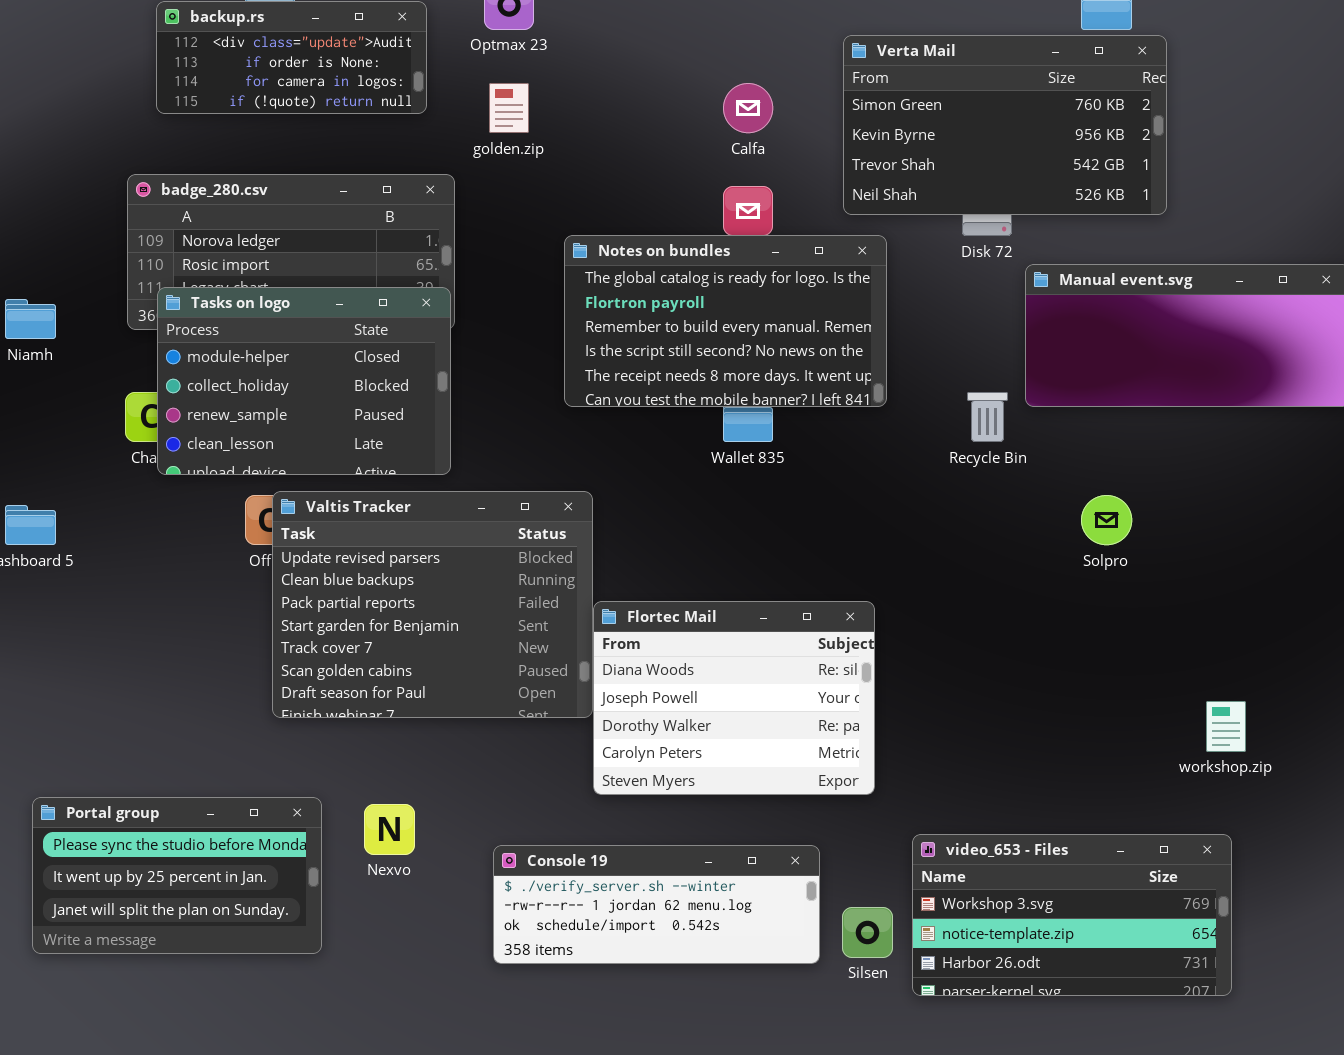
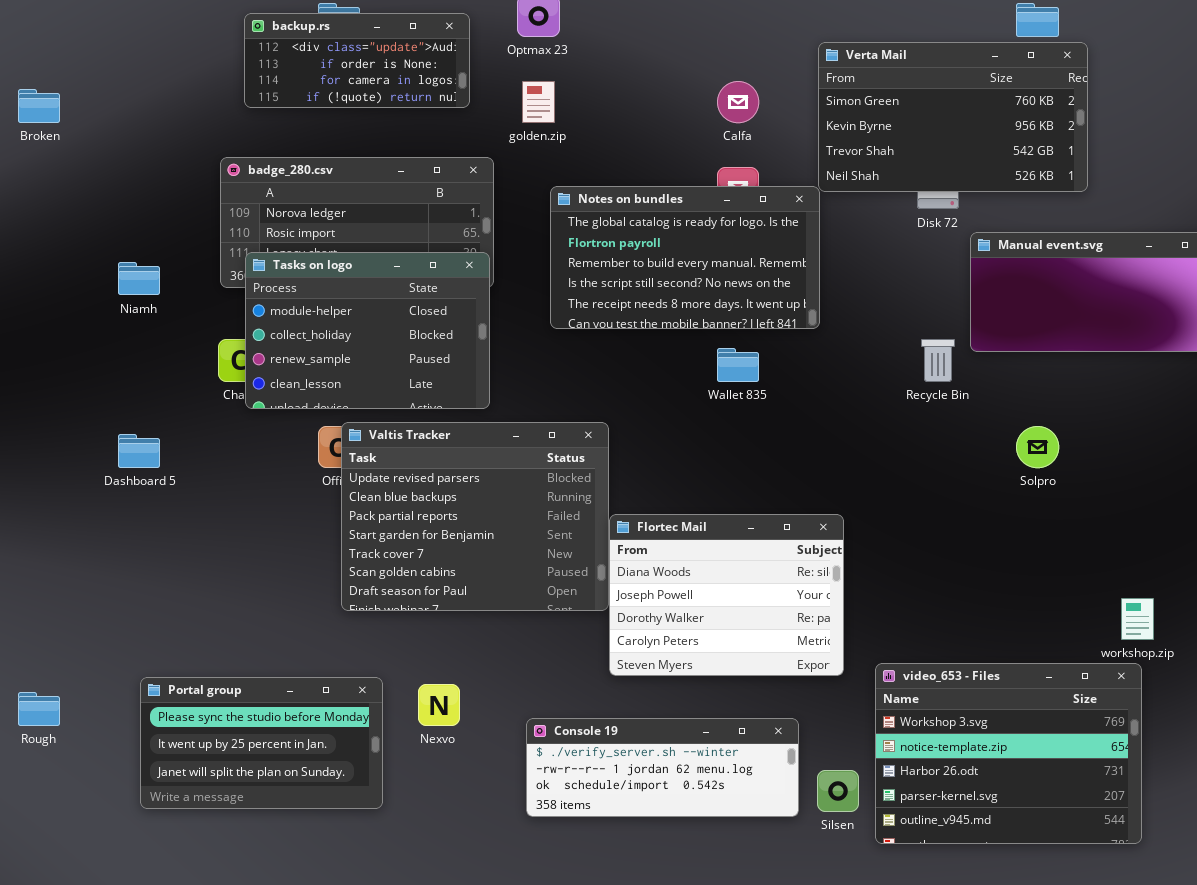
Notes on bundles: [564,235,887,407] -> [550,186,820,329], moved
video_653 - Files: [912,834,1232,996] -> [875,663,1142,844], resized

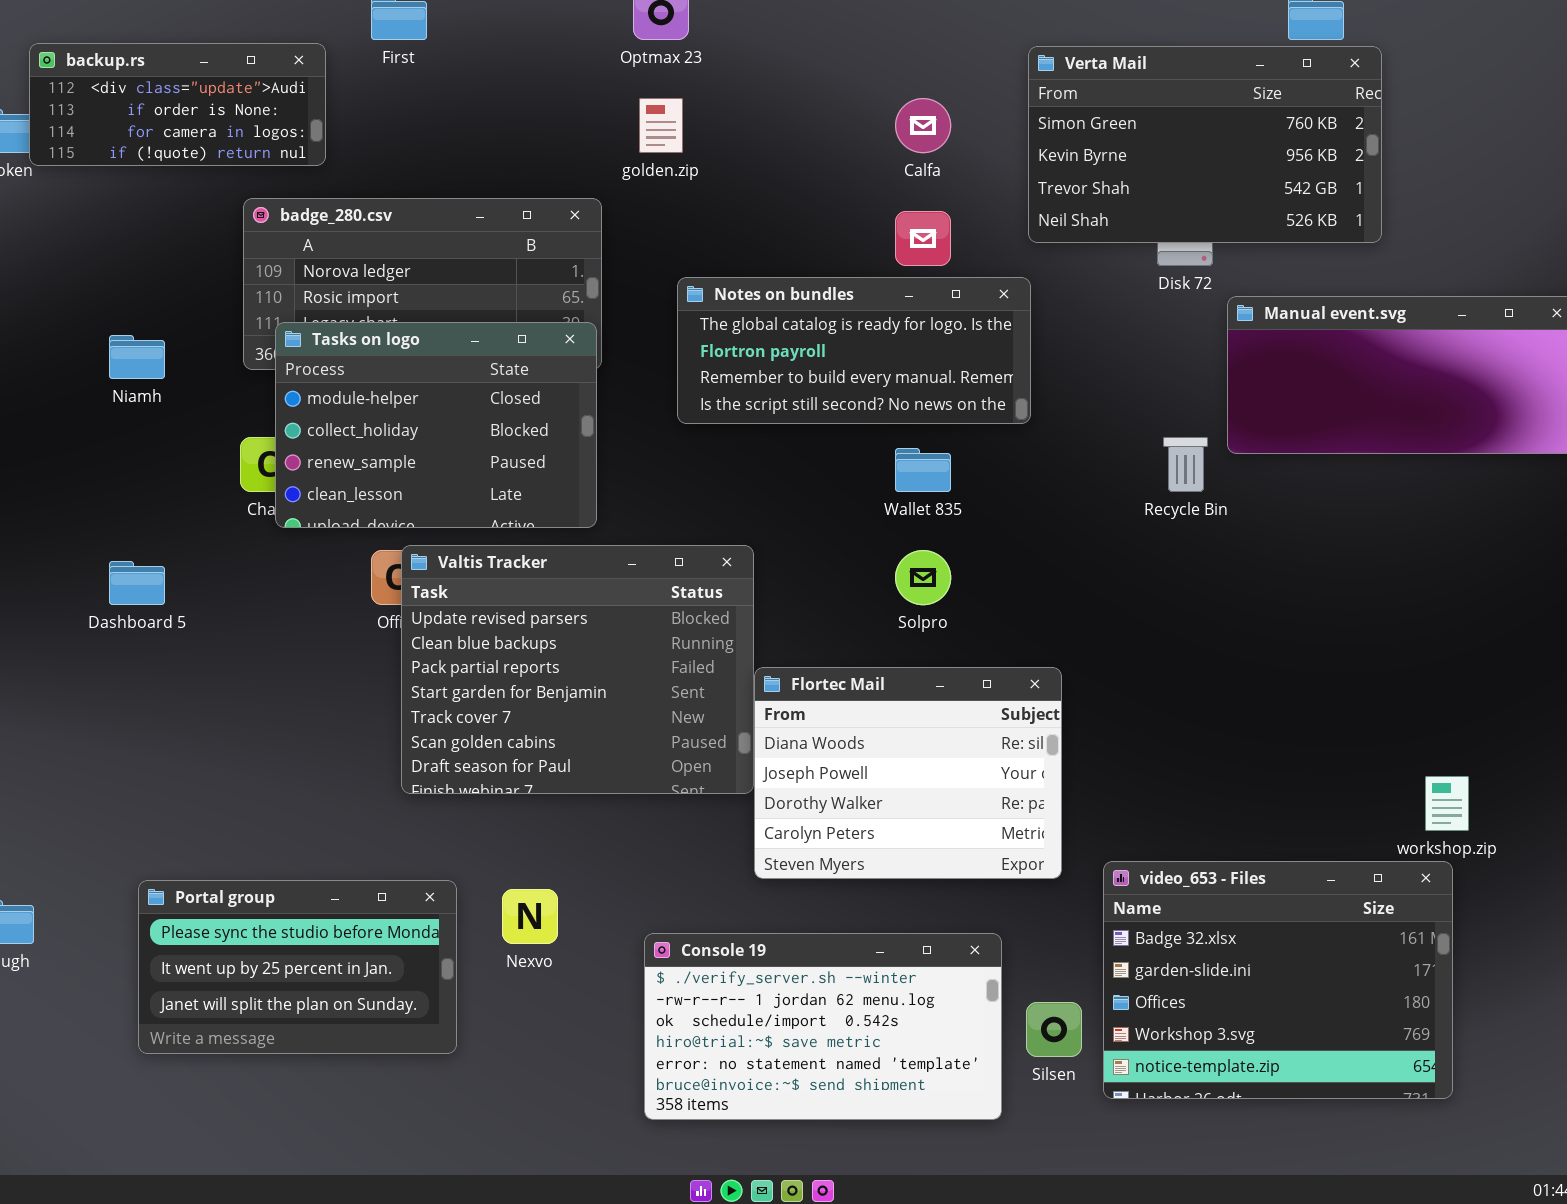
backup.rs: [244,13,470,108] -> [29,43,326,166], moved
Notes on bundles: [550,186,820,329] -> [677,277,1031,424], resized
Solpro: [1016,426,1059,468] -> [895,550,951,605], moved
video_653 - Files: [875,663,1142,844] -> [1103,861,1453,1099], scrolled up 3 rows
Console 19: [526,718,799,817] -> [644,933,1002,1120], resized

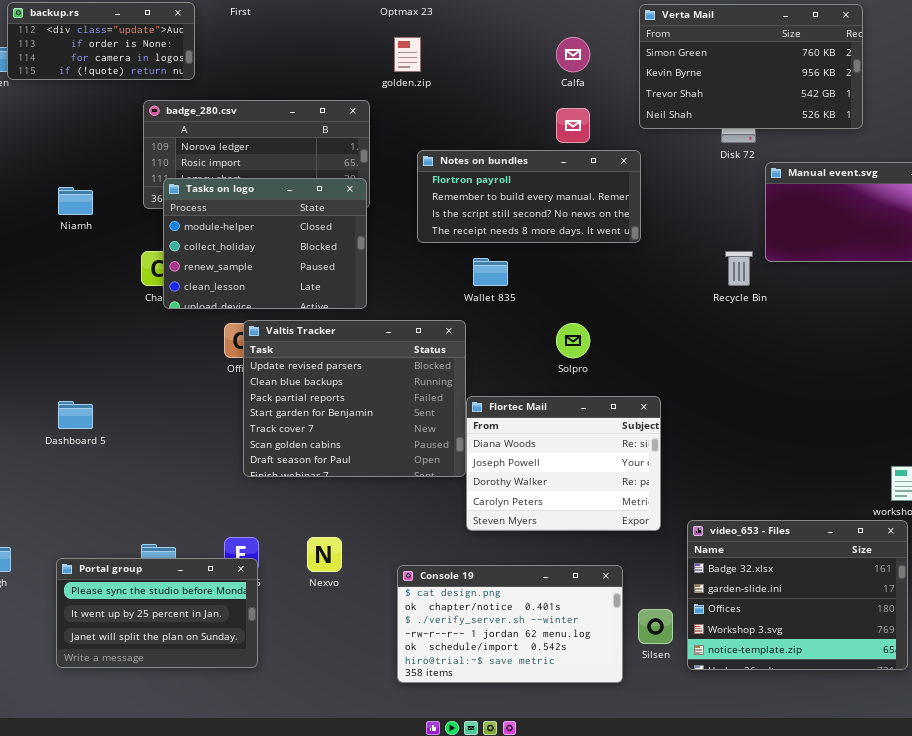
Notes on bundles: [677,277,1031,424] -> [417,150,641,243], scrolled down 1 row
Wallet 835: [895,448,951,492] -> [473,258,508,286], moved
Dashboard 5: [109,561,165,605] -> [58,401,93,429], moved
Portal group: [138,880,457,1054] -> [56,558,258,668], moved
Console 19: [644,933,1002,1120] -> [397,565,623,683], scrolled up 2 rows

